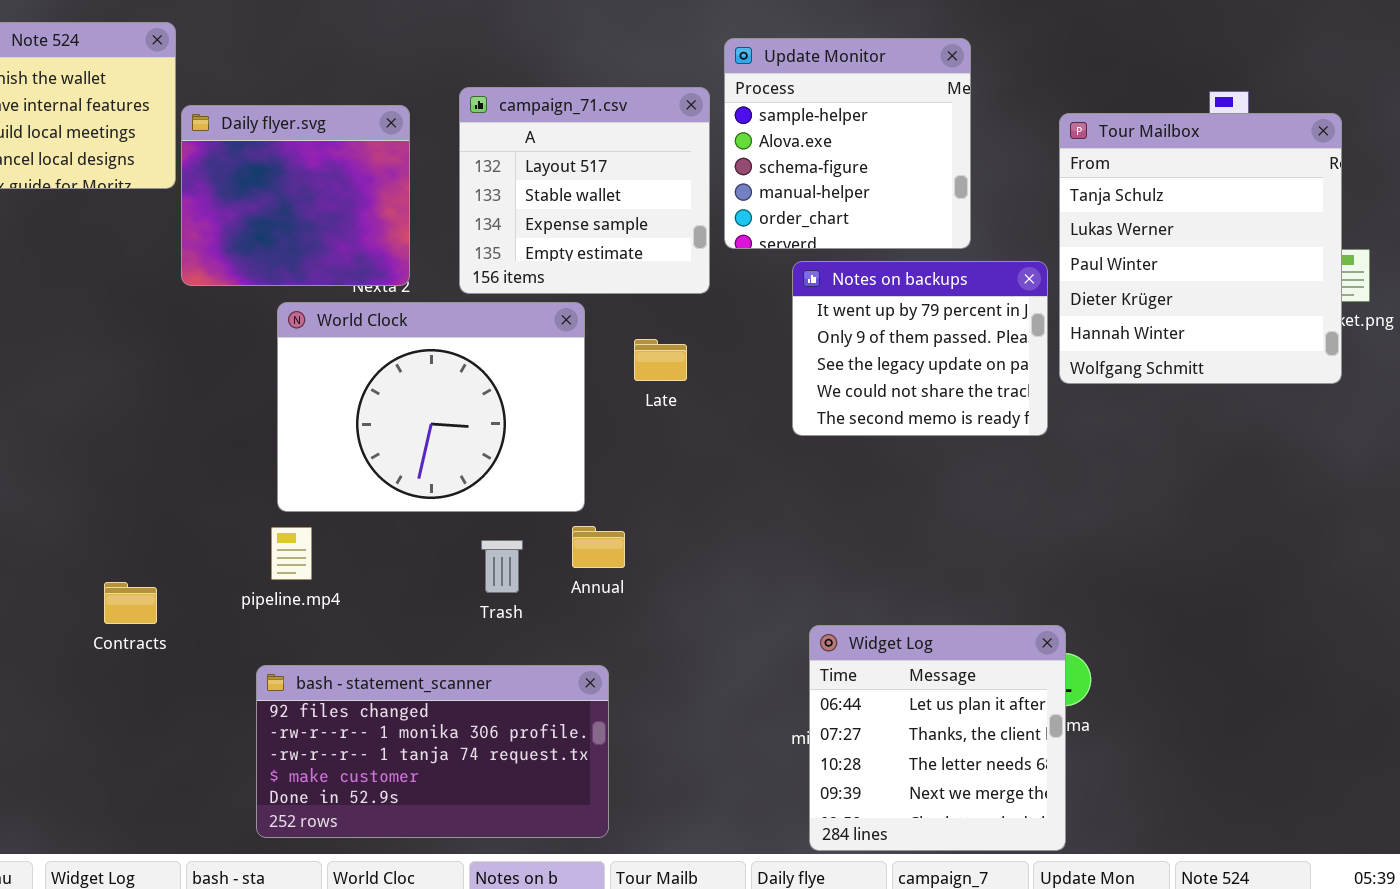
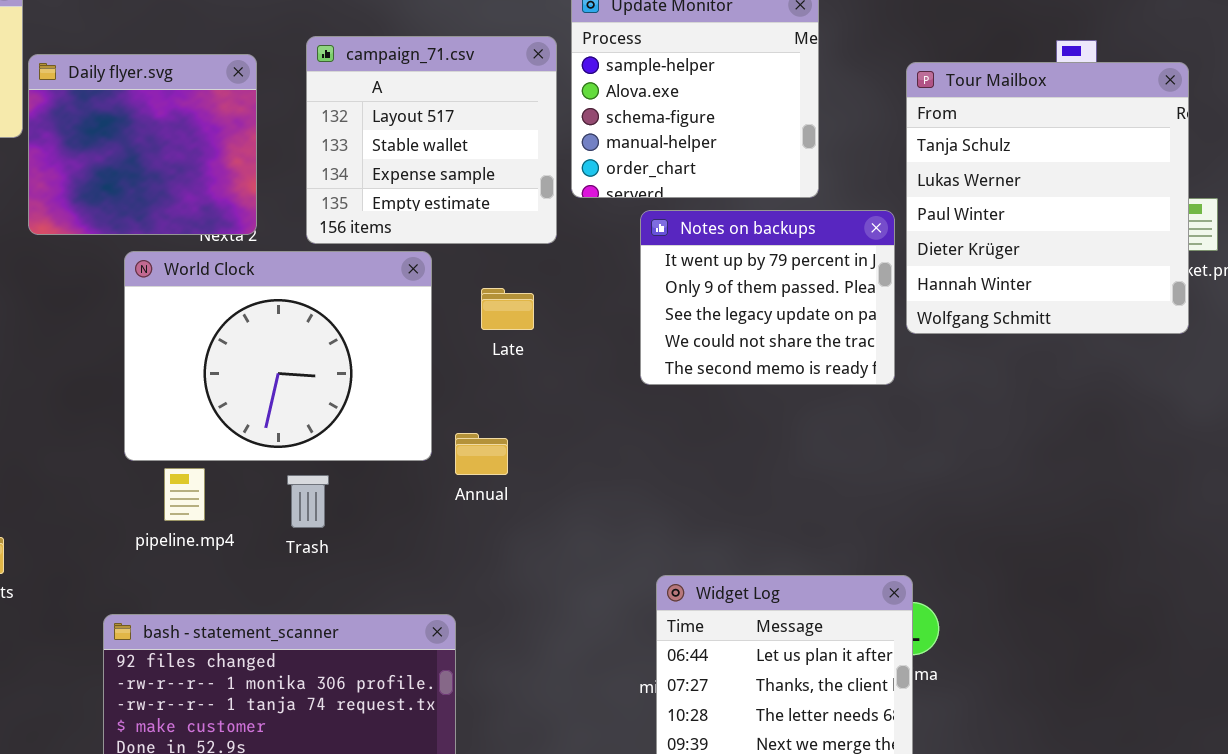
Annual: [572,526,625,568] -> [455,433,508,475], moved
pipeline.mp4: [271,527,312,580] -> [164,468,205,521], moved
Trash: [481,540,523,593] -> [287,475,329,528], moved

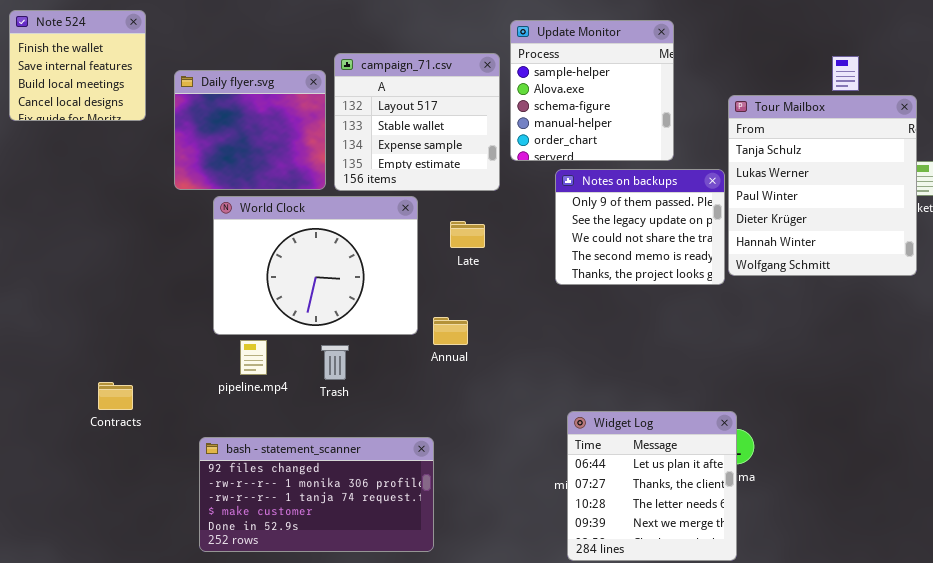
Daily flyer.svg: [28,54,257,235] -> [174,70,326,190], moved
Tour Mailbox: [906,62,1189,334] -> [728,95,917,276], moved
Notes on backups: [640,210,895,385] -> [555,169,725,285], scrolled down 1 row

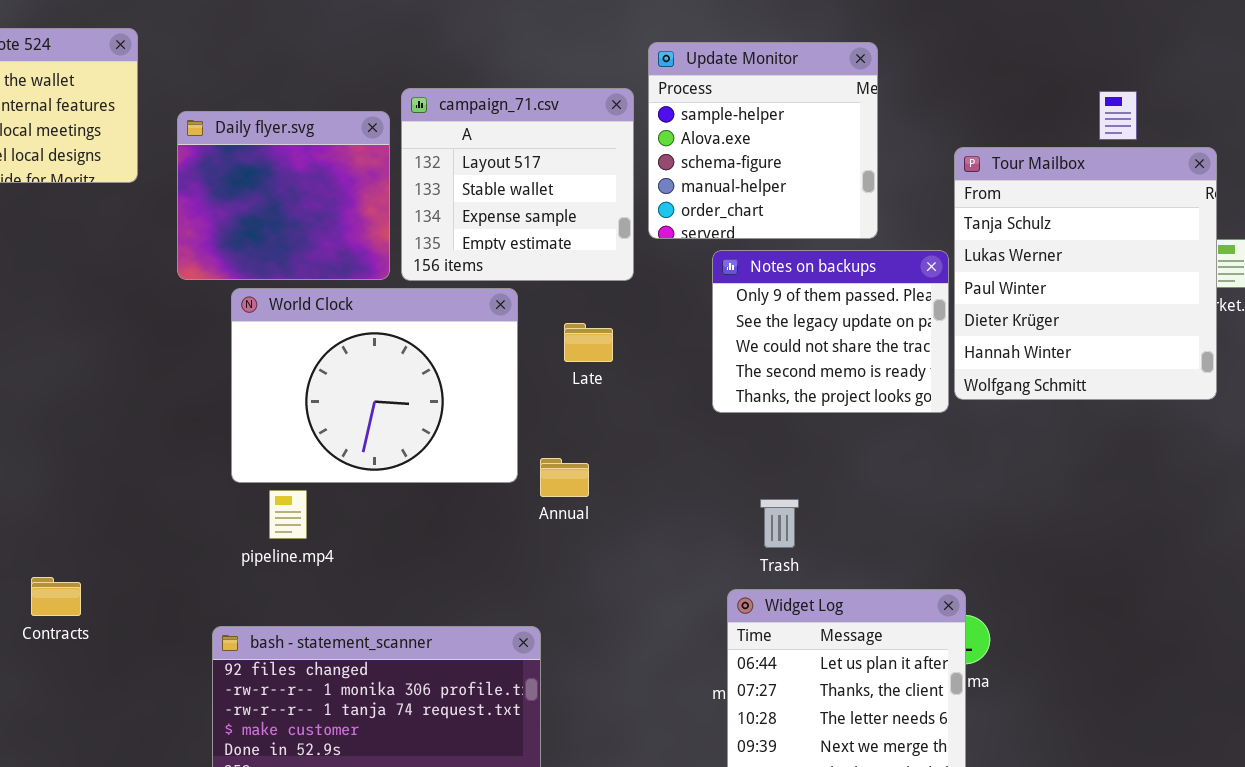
Trash: [321,345,349,380] -> [760,499,799,548], moved
Contracts: [98,382,133,410] -> [31,577,81,616], moved

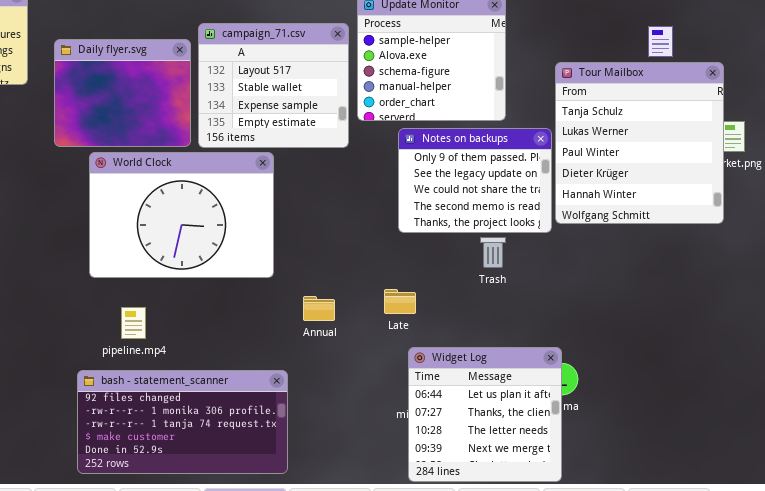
Late: [564,323,613,362] -> [384,289,416,314], moved
Annual: [540,458,589,497] -> [303,296,335,321], moved
pipeline.mp4: [269,490,307,539] -> [121,307,146,339], moved
Trash: [760,499,799,548] -> [480,237,506,268], moved

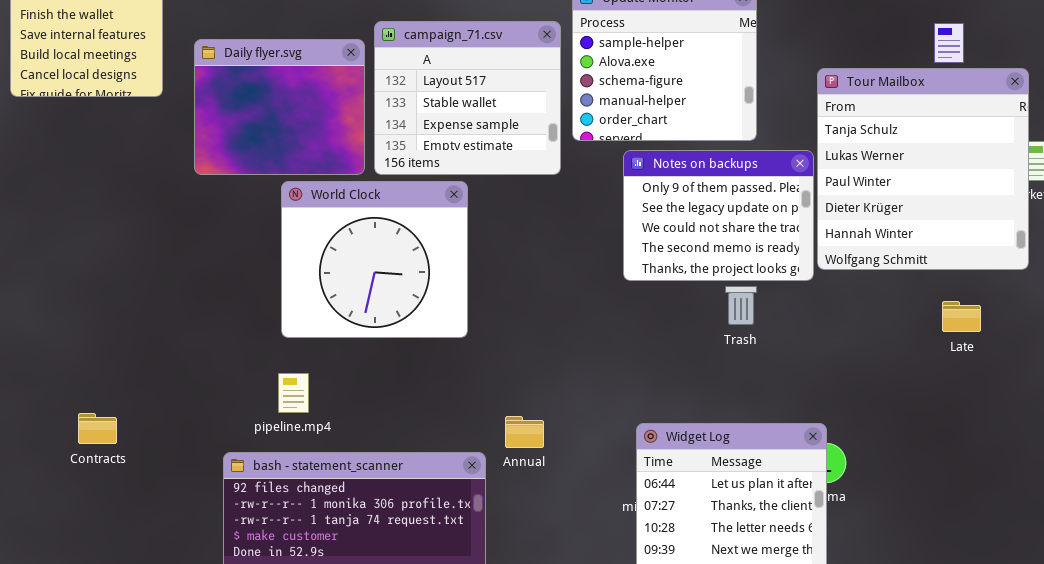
World Clock: [89,152,274,278] -> [281,181,468,338], resized
Late: [384,289,416,314] -> [942,301,981,332], moved
Annual: [303,296,335,321] -> [505,416,544,448], moved

